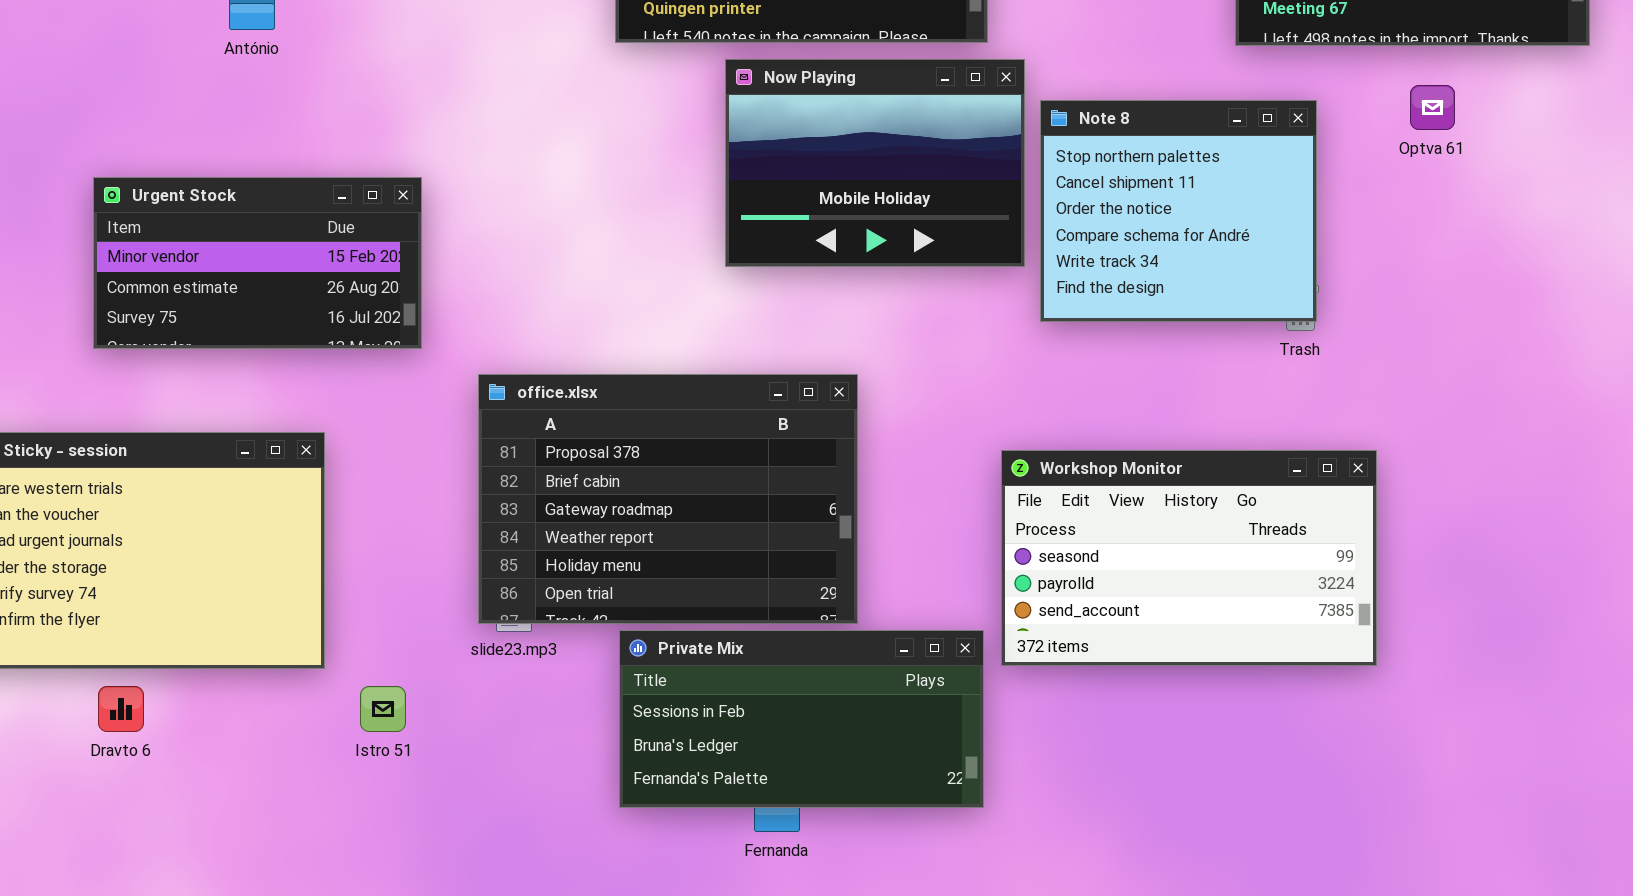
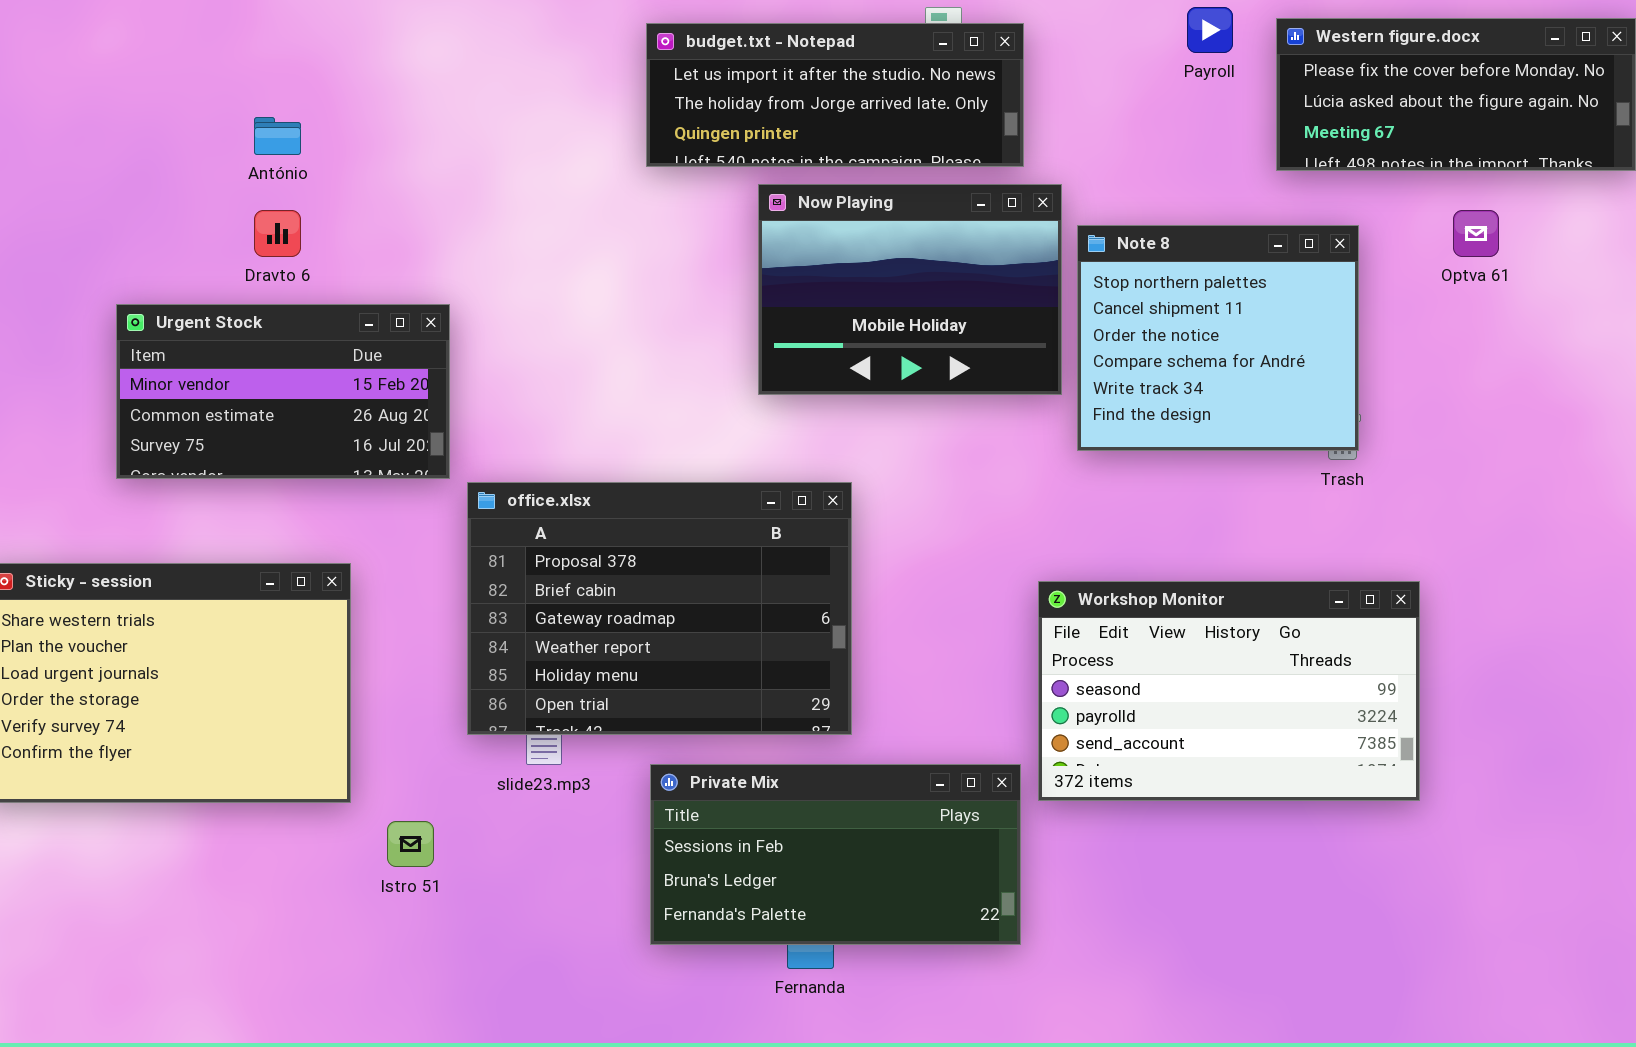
office.xlsx: [478,374,858,624] -> [467,482,852,735], moved
Dravto 6: [98,686,144,732] -> [254,210,301,257], moved

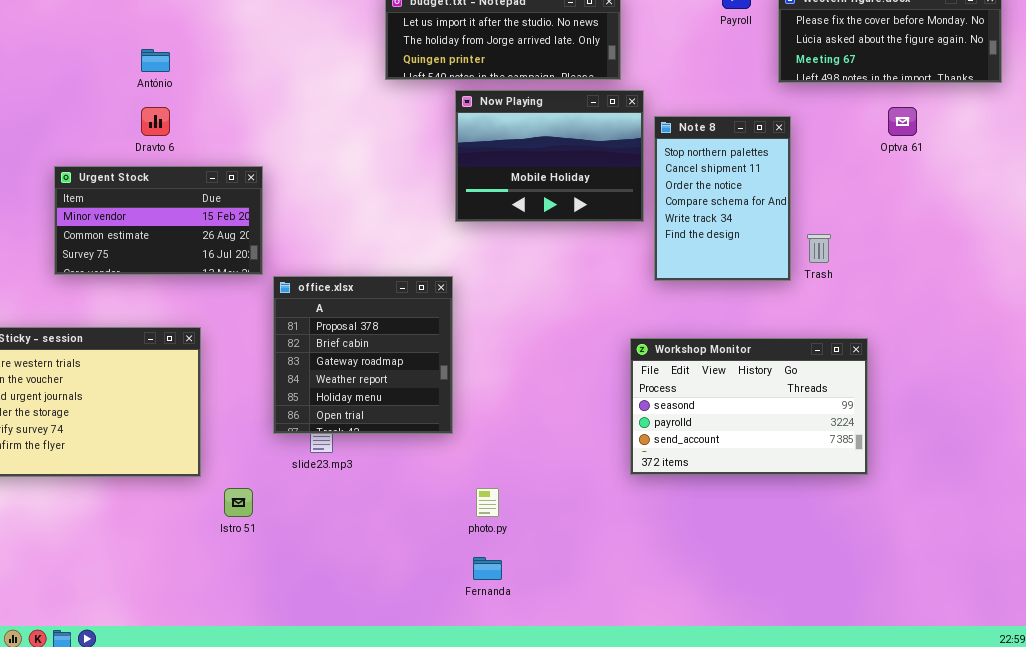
Note 8: [1077,225,1359,451] -> [654,116,791,281], resized
office.xlsx: [467,482,852,735] -> [273,276,453,434], resized
Private Mix: [650,764,1021,945] -> none, closed

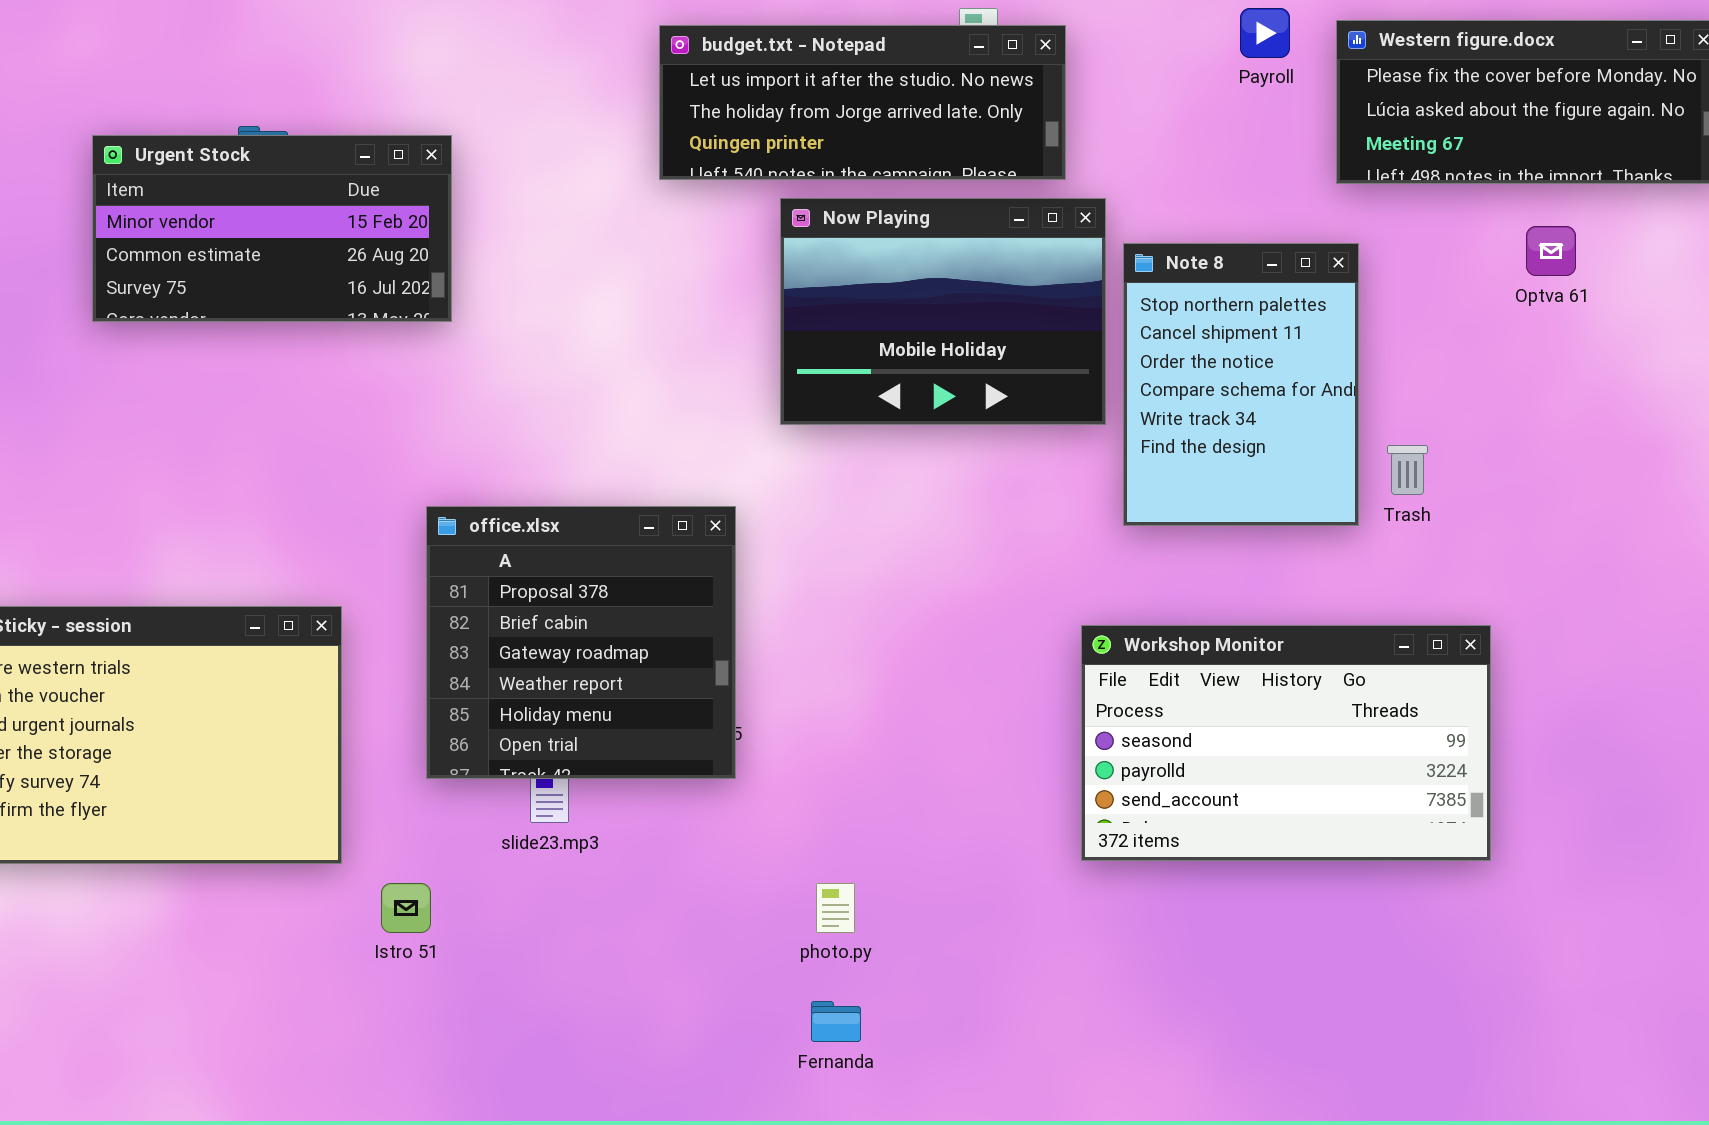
Urgent Stock: [54,166,263,275] -> [92,135,452,322], moved
office.xlsx: [273,276,453,434] -> [426,506,736,779], moved

